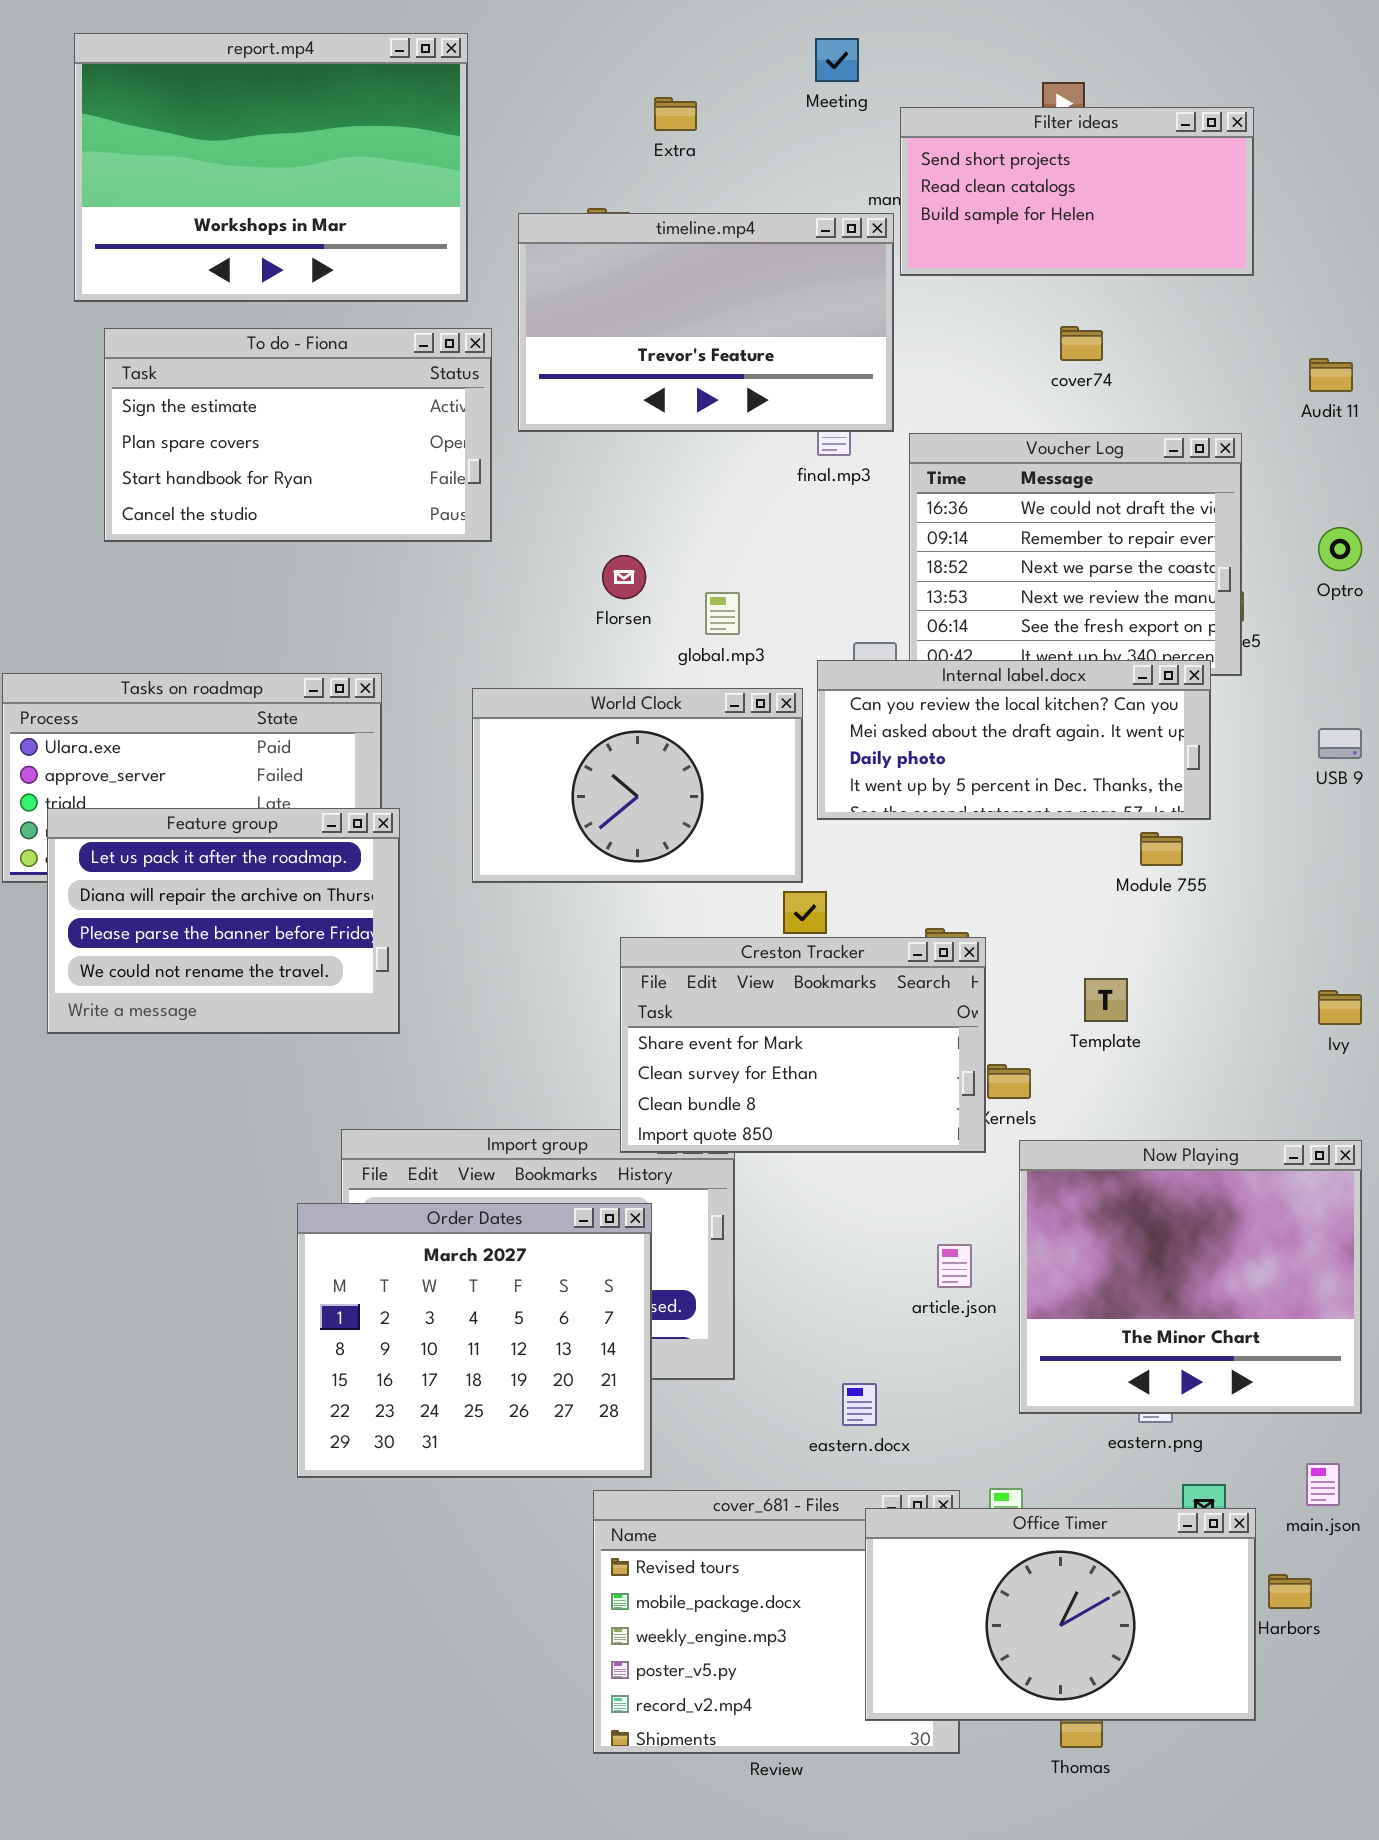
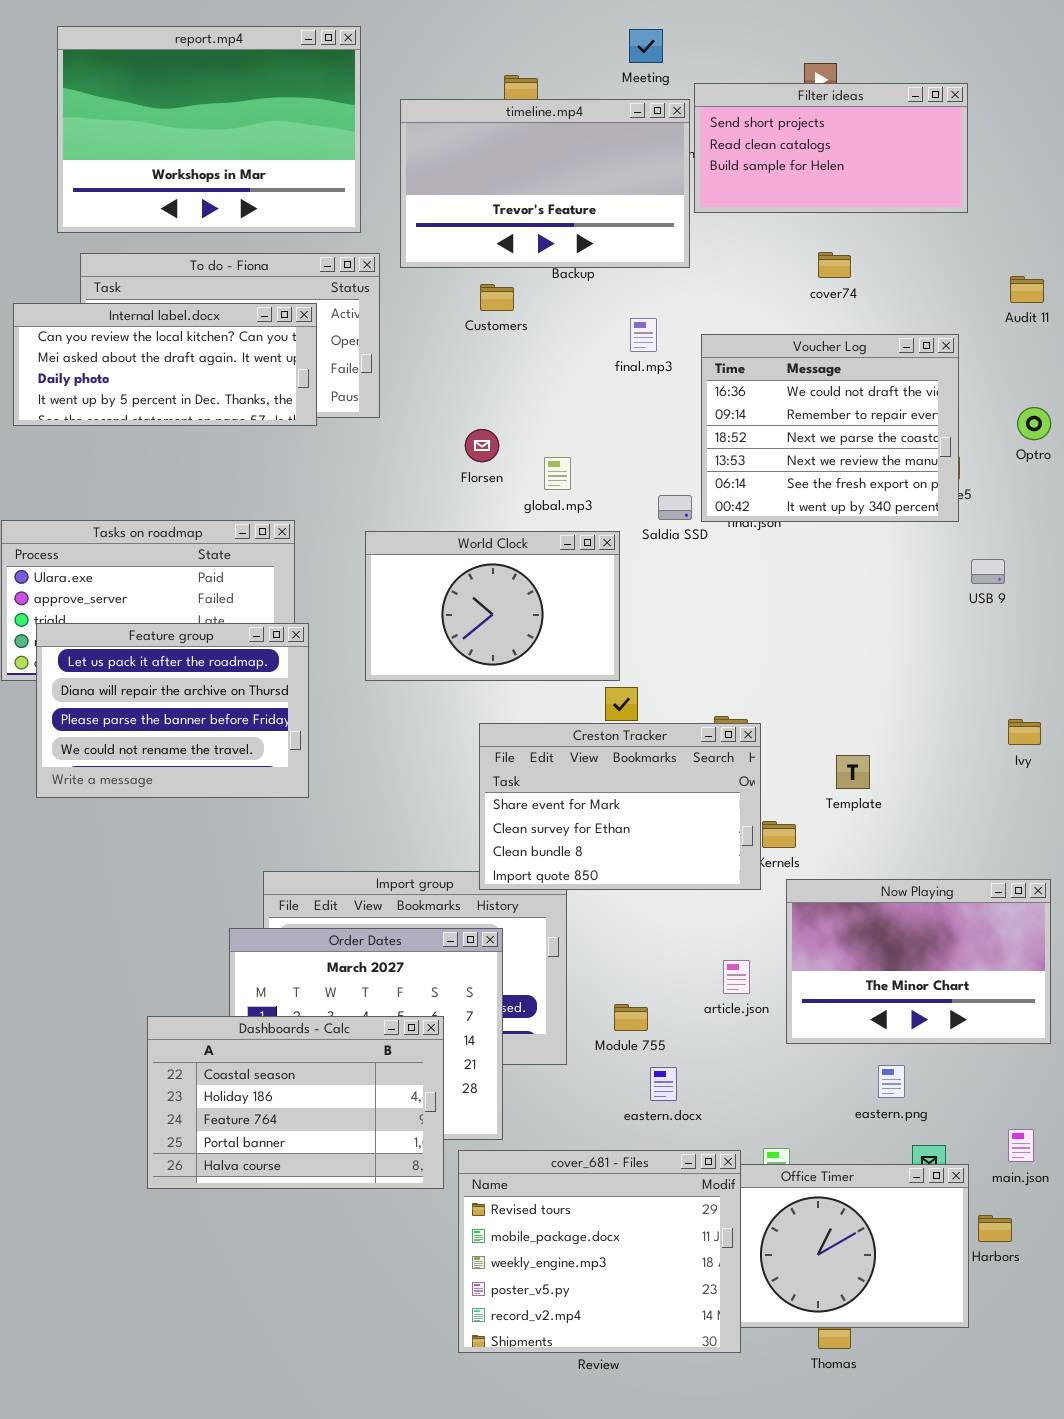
timeline.mp4: [518,213,894,432] -> [400,99,690,268], moved
Internal label.docx: [817,660,1211,820] -> [13,303,317,426], moved
USB 9: [1318,728,1362,759] -> [971,559,1005,584], moved
Module 755: [1140,832,1183,866] -> [614,1004,648,1031], moved
Ivy: [1318,990,1362,1025] -> [1008,719,1041,745], moved
Now Playing: [1019,1140,1362,1414] -> [786,879,1051,1044], resized
Dashboards - Calc: none -> [147,1016,444,1189], opened
cover_681 - Files: [593,1490,960,1754] -> [458,1150,741,1353], raised

